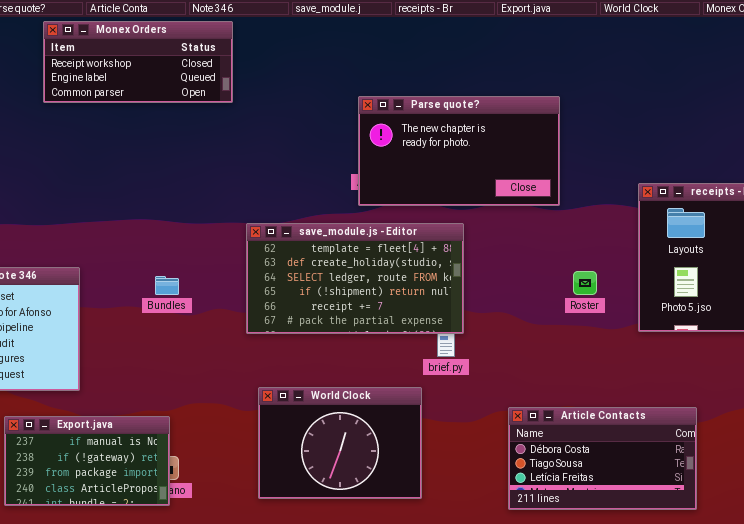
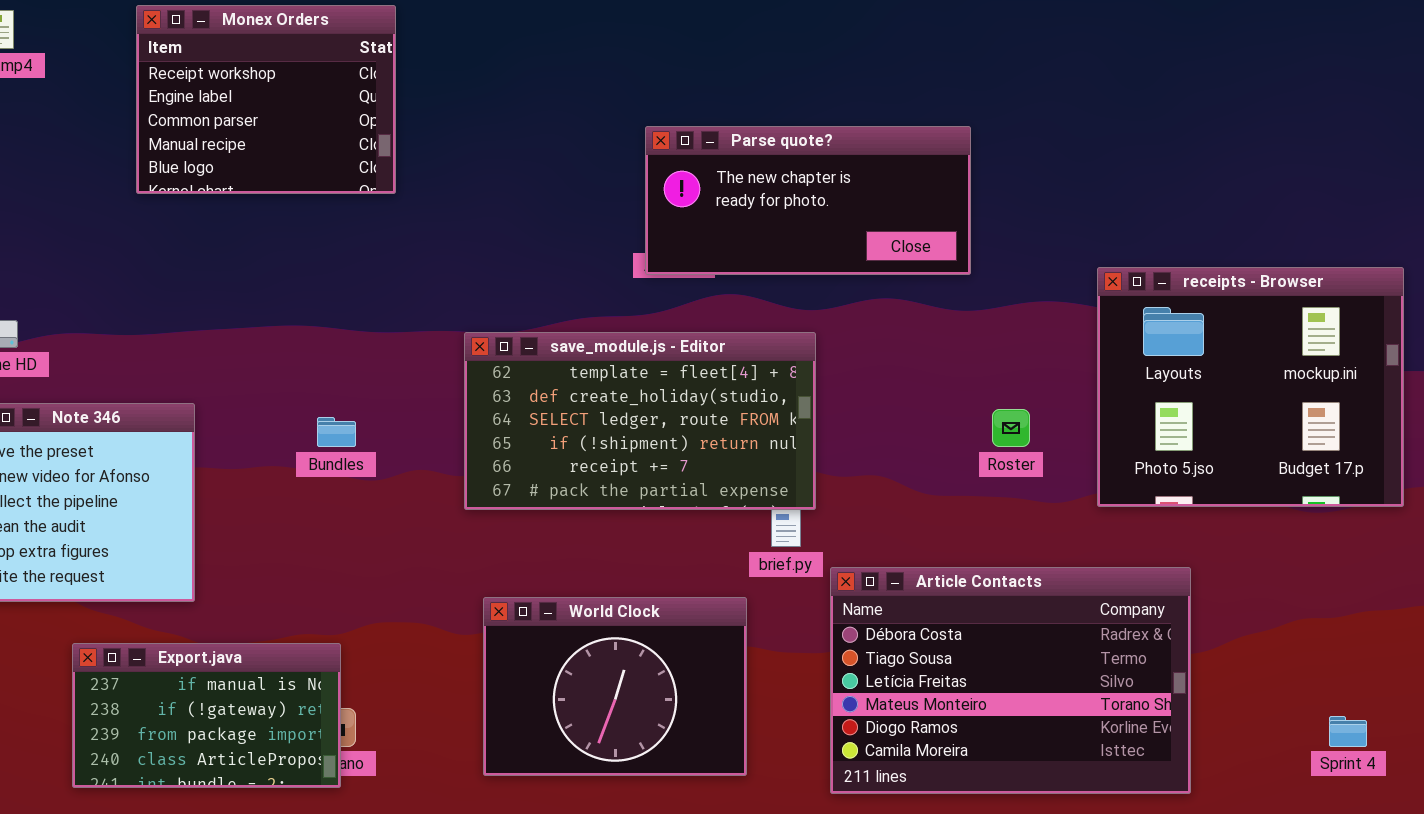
Monex Orders: [43,21,233,103] -> [136,5,396,194], resized
Parse quote?: [358,96,560,206] -> [645,126,971,275], resized
Article Contacts: [508,407,697,510] -> [830,567,1191,794], resized

